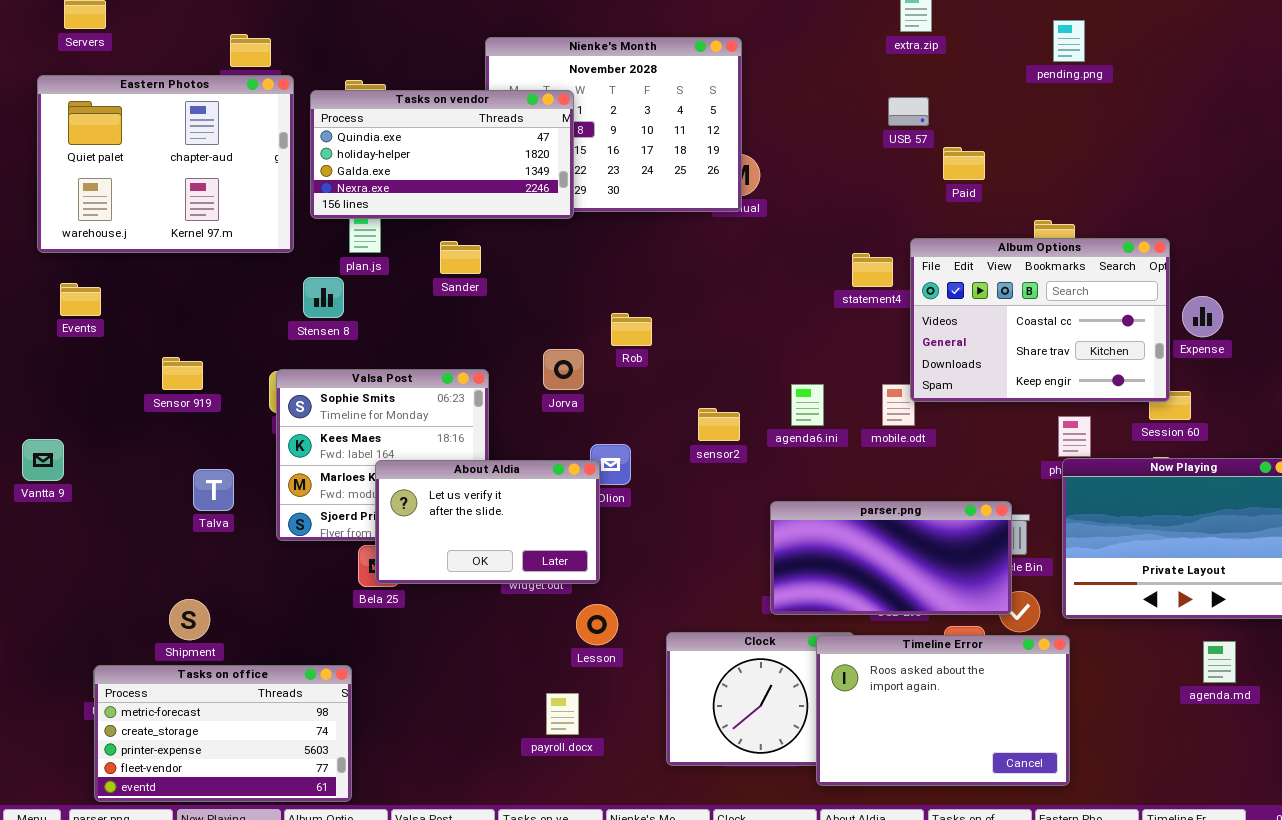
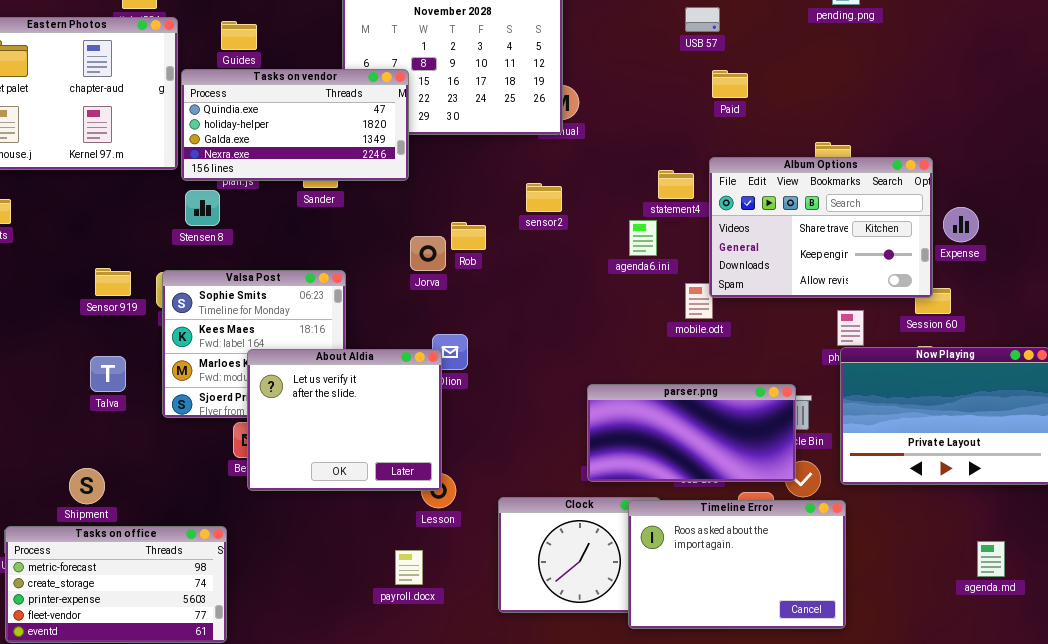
Tasks on vendor: [310,90,574,219] -> [181,69,409,181], moved
USB 57: [888,97,929,126] -> [685,7,720,32], moved
Paid: [943,147,985,180] -> [712,70,748,98], moved
Album Options: [910,238,1170,402] -> [709,157,933,298], scrolled down 1 row
Jorva: [543,349,584,390] -> [410,236,446,271], moved
Sensor 919: [162,357,203,390] -> [95,268,131,296], moved
agenda6.ini: [791,384,824,426] -> [629,220,657,256], moved
sensor2: [698,408,740,441] -> [526,183,562,212], moved
About Aldia: [375,460,600,584] -> [247,349,442,491], resized
agenda.md: [1203,641,1236,683] -> [977,541,1005,577], moved

